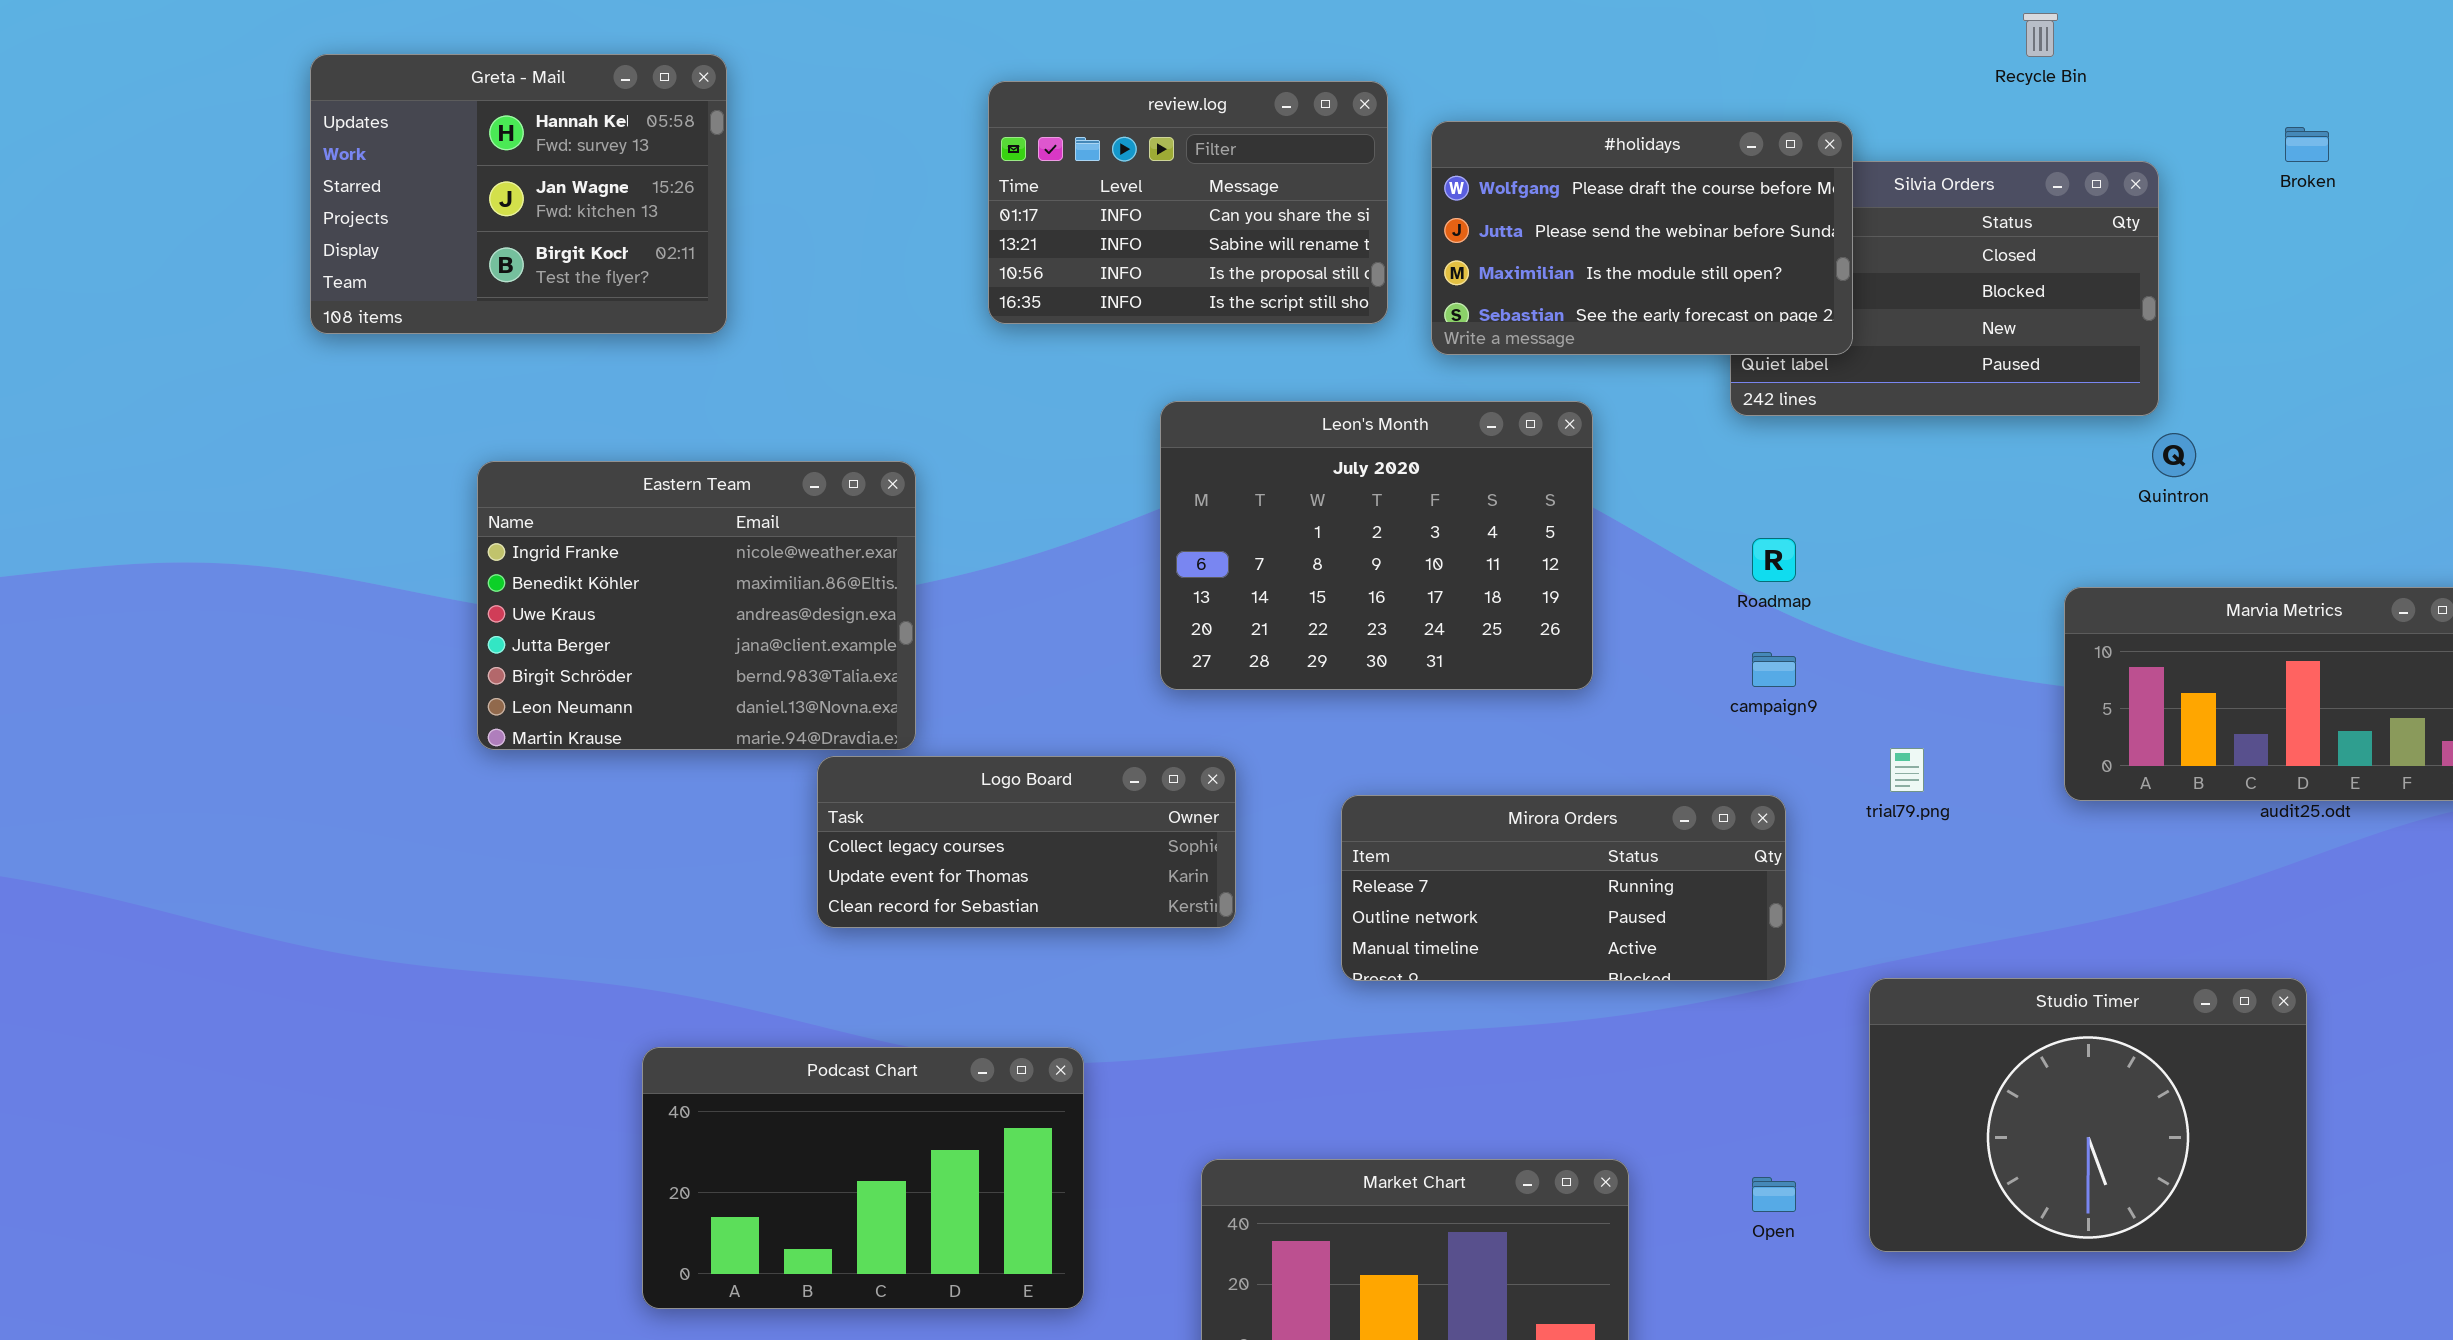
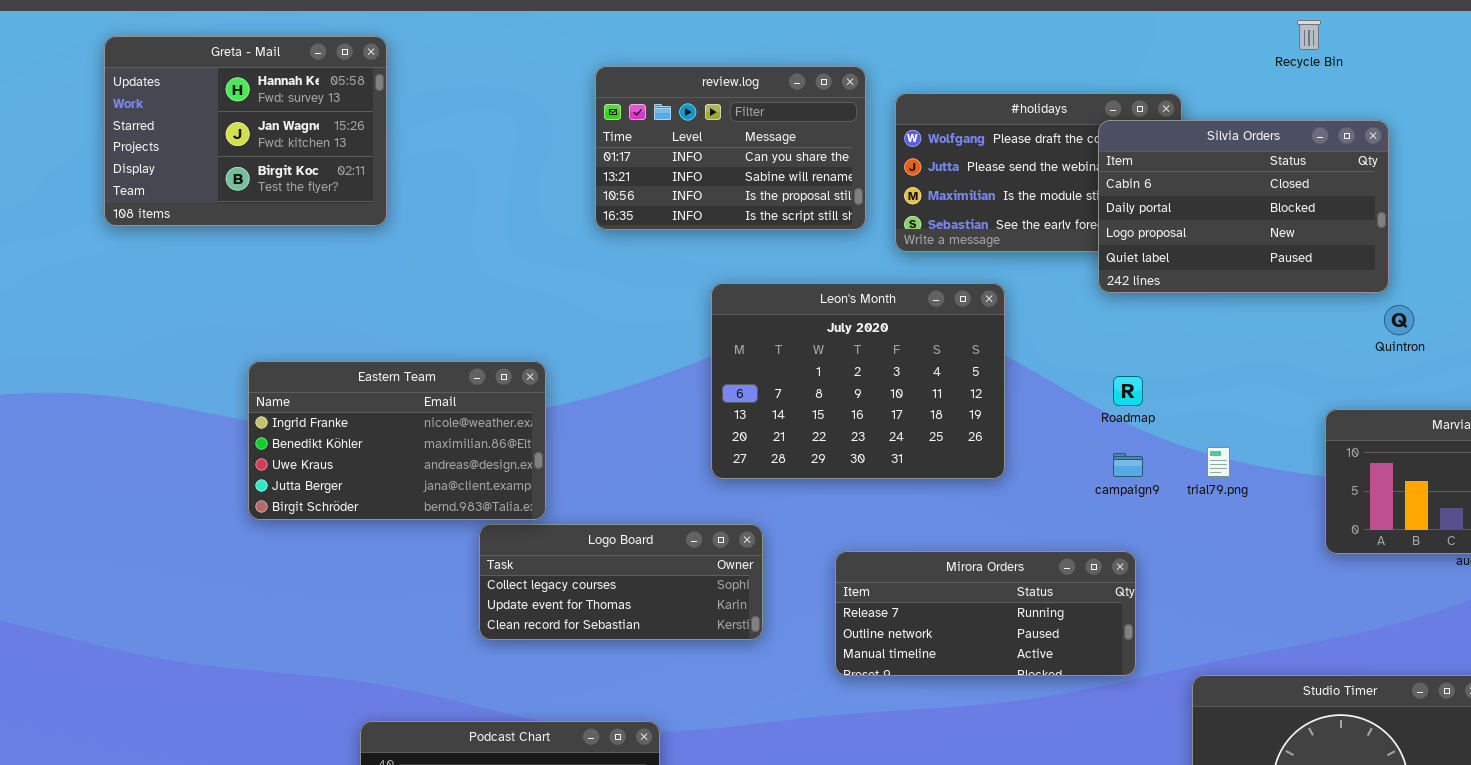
Greta - Mail: [310,54,727,334] -> [104,36,387,226], moved
Silvia Orders: [1730,161,2159,416] -> [1098,120,1389,293], raised
Eastern Team: [477,461,916,750] -> [248,361,546,520], resized
trial79.png: [1890,748,1924,792] -> [1207,447,1230,477], moved

